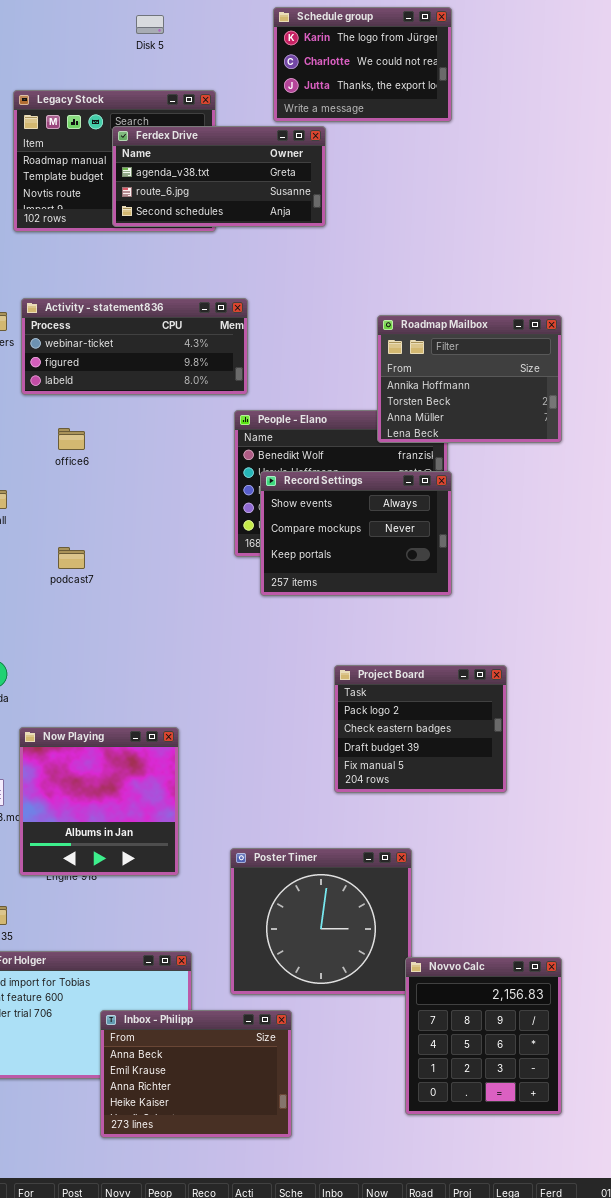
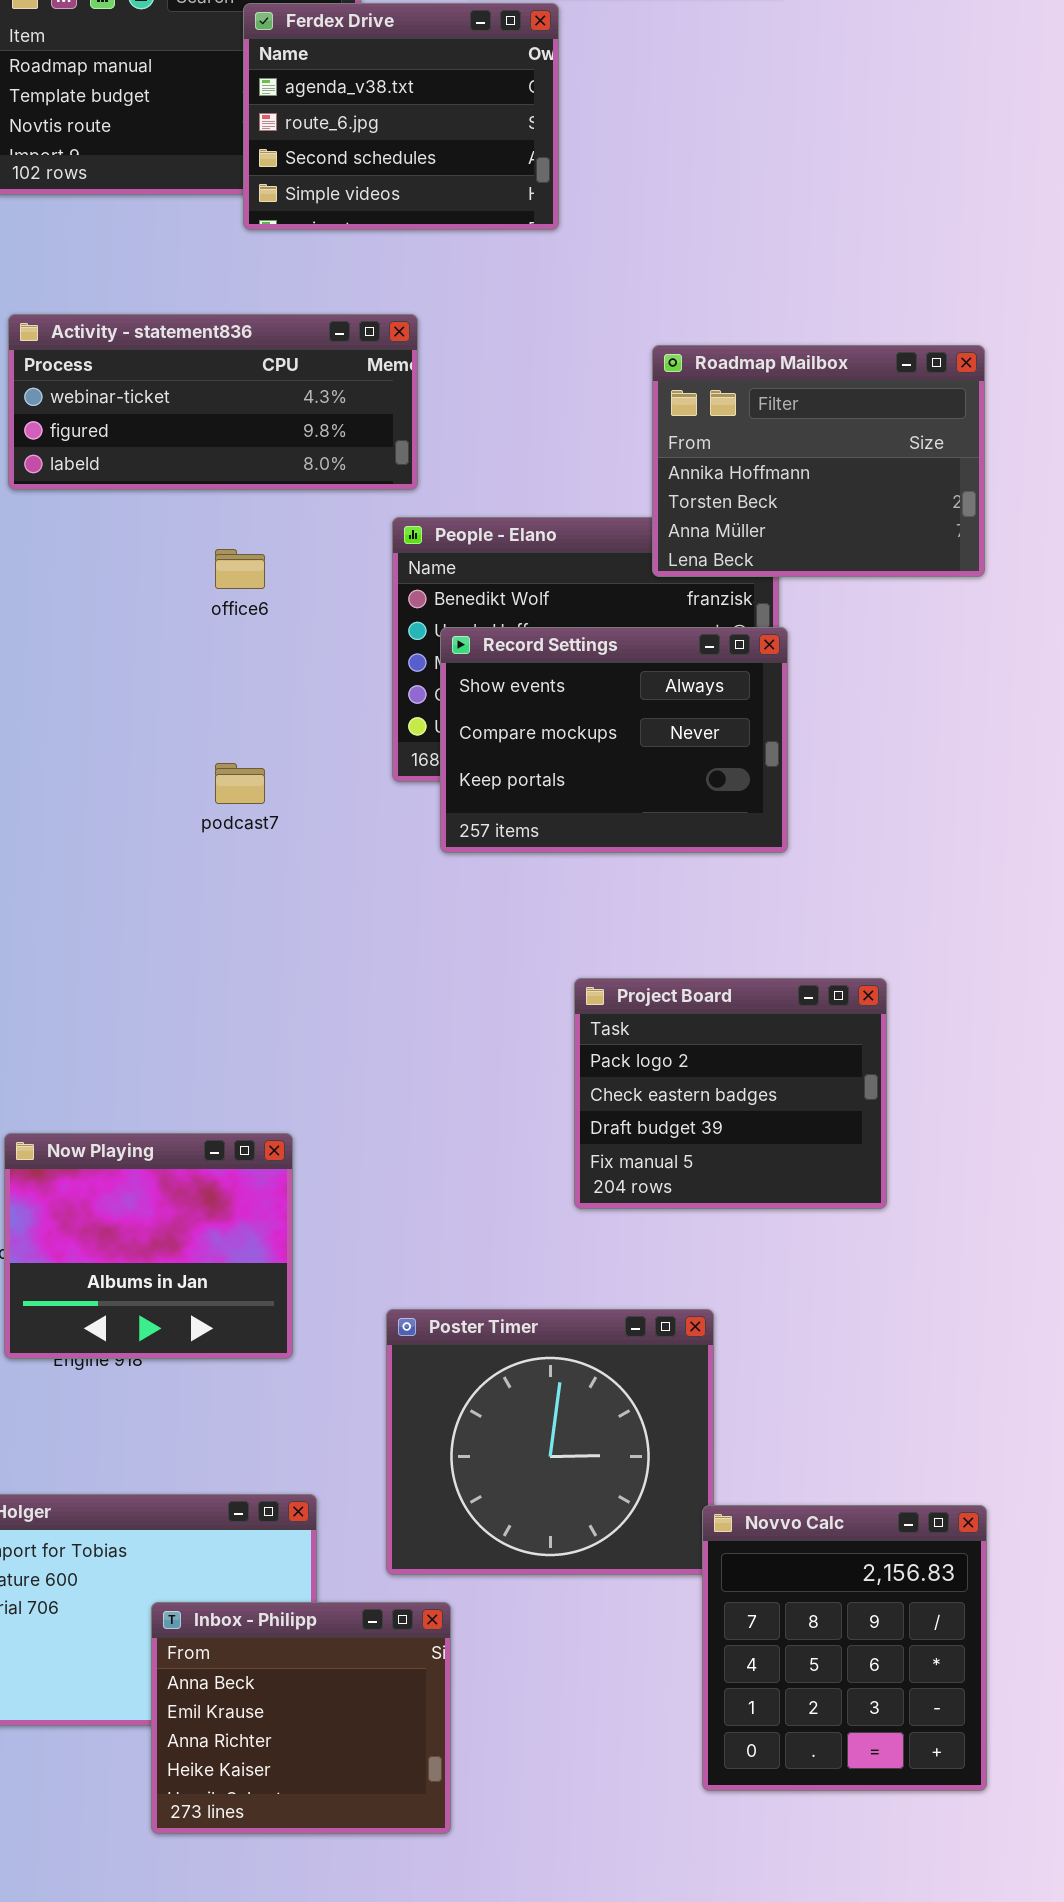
Ferdex Drive: [112,126,326,227] -> [243,3,559,230], resized
office6: [58,428,85,450] -> [215,549,265,589], moved
podcast7: [58,547,85,569] -> [215,763,265,804], moved
Now Playing: [19,727,179,876] -> [4,1133,293,1359], resized
Inbox - Philipp: [100,1010,292,1138] -> [151,1602,451,1834], resized

